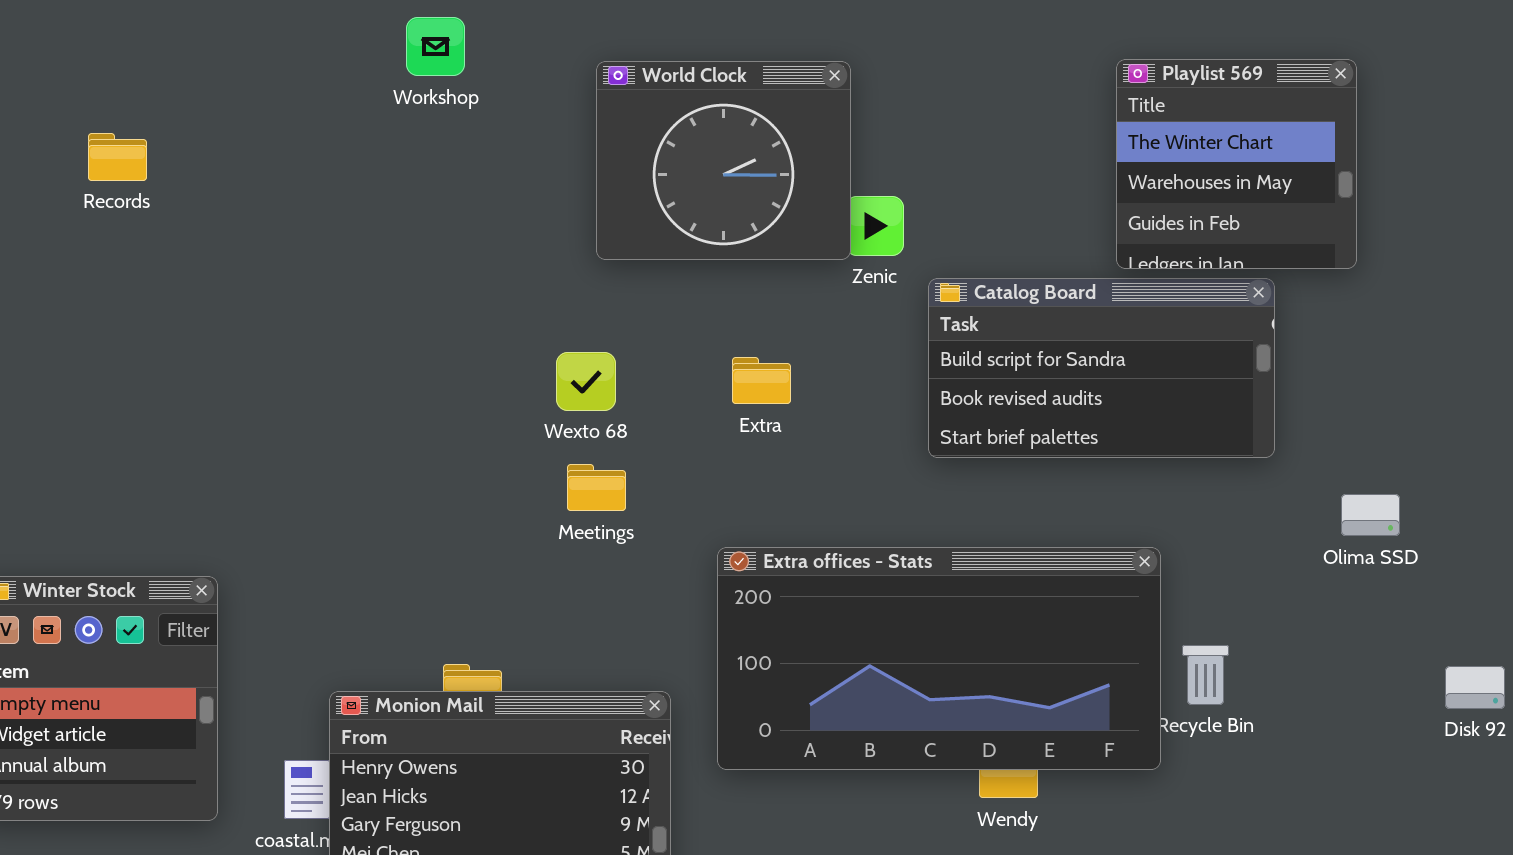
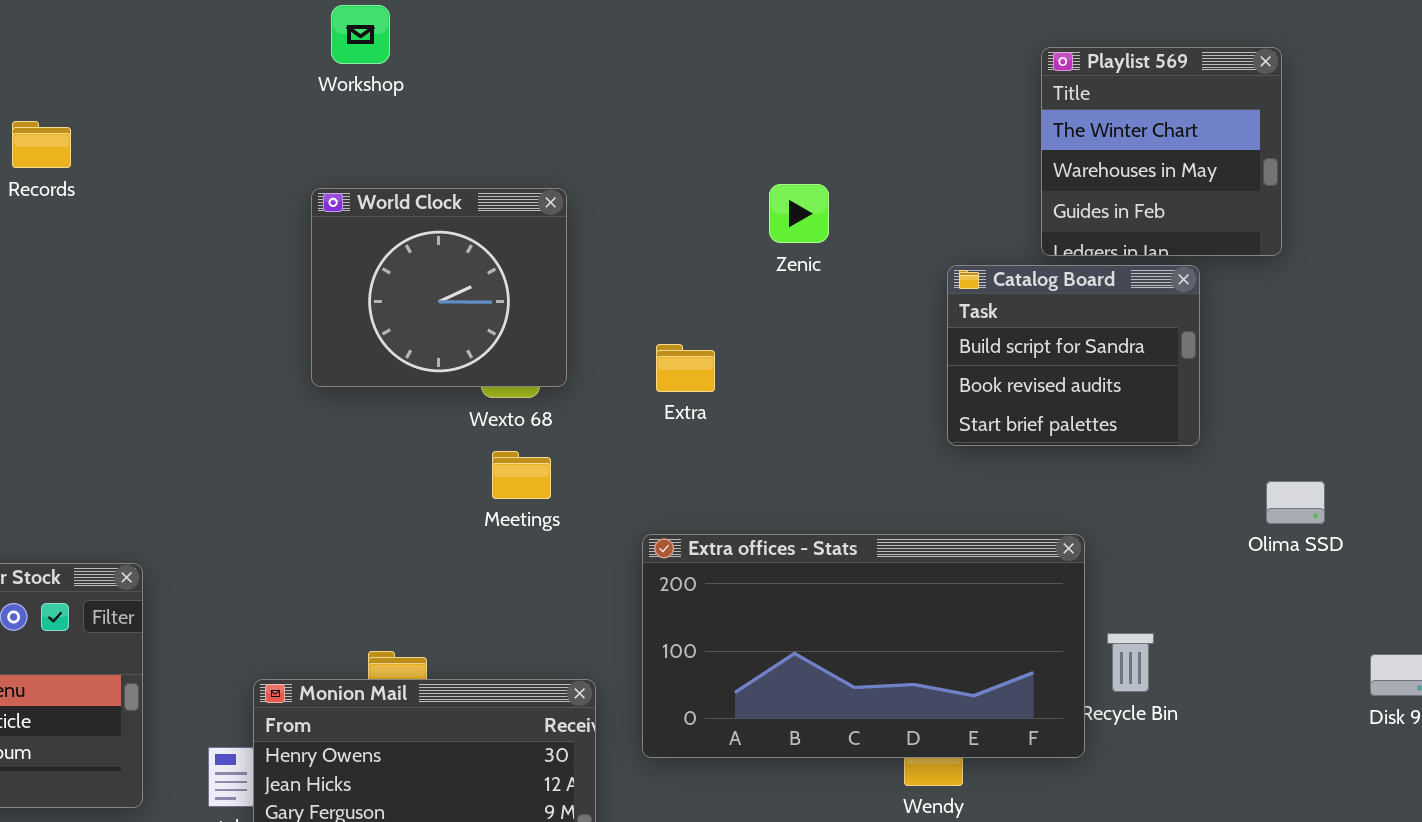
World Clock: [596,61,851,260] -> [311,188,567,387], moved
Catalog Board: [928,278,1275,458] -> [947,265,1200,446], resized

